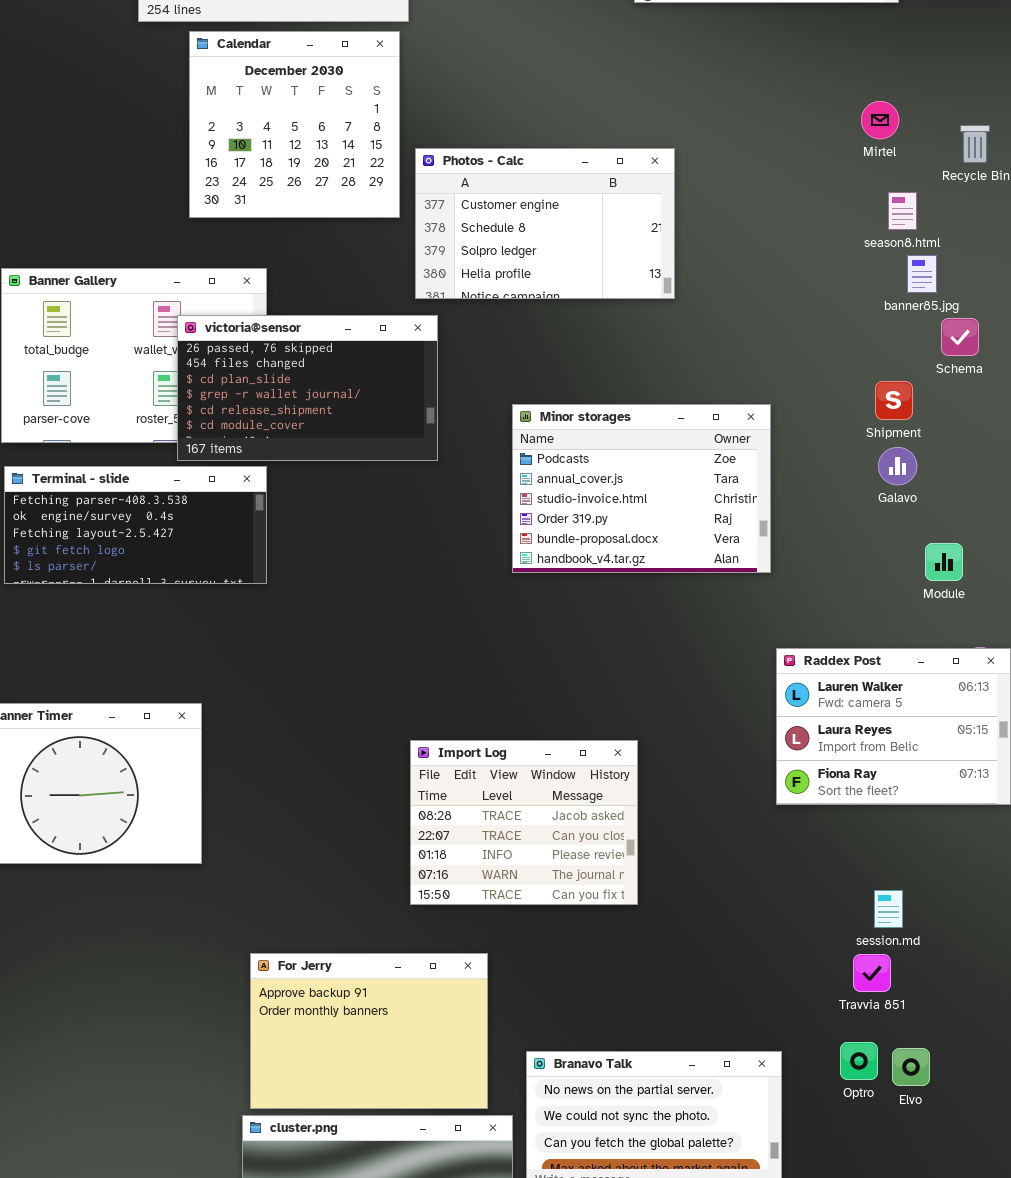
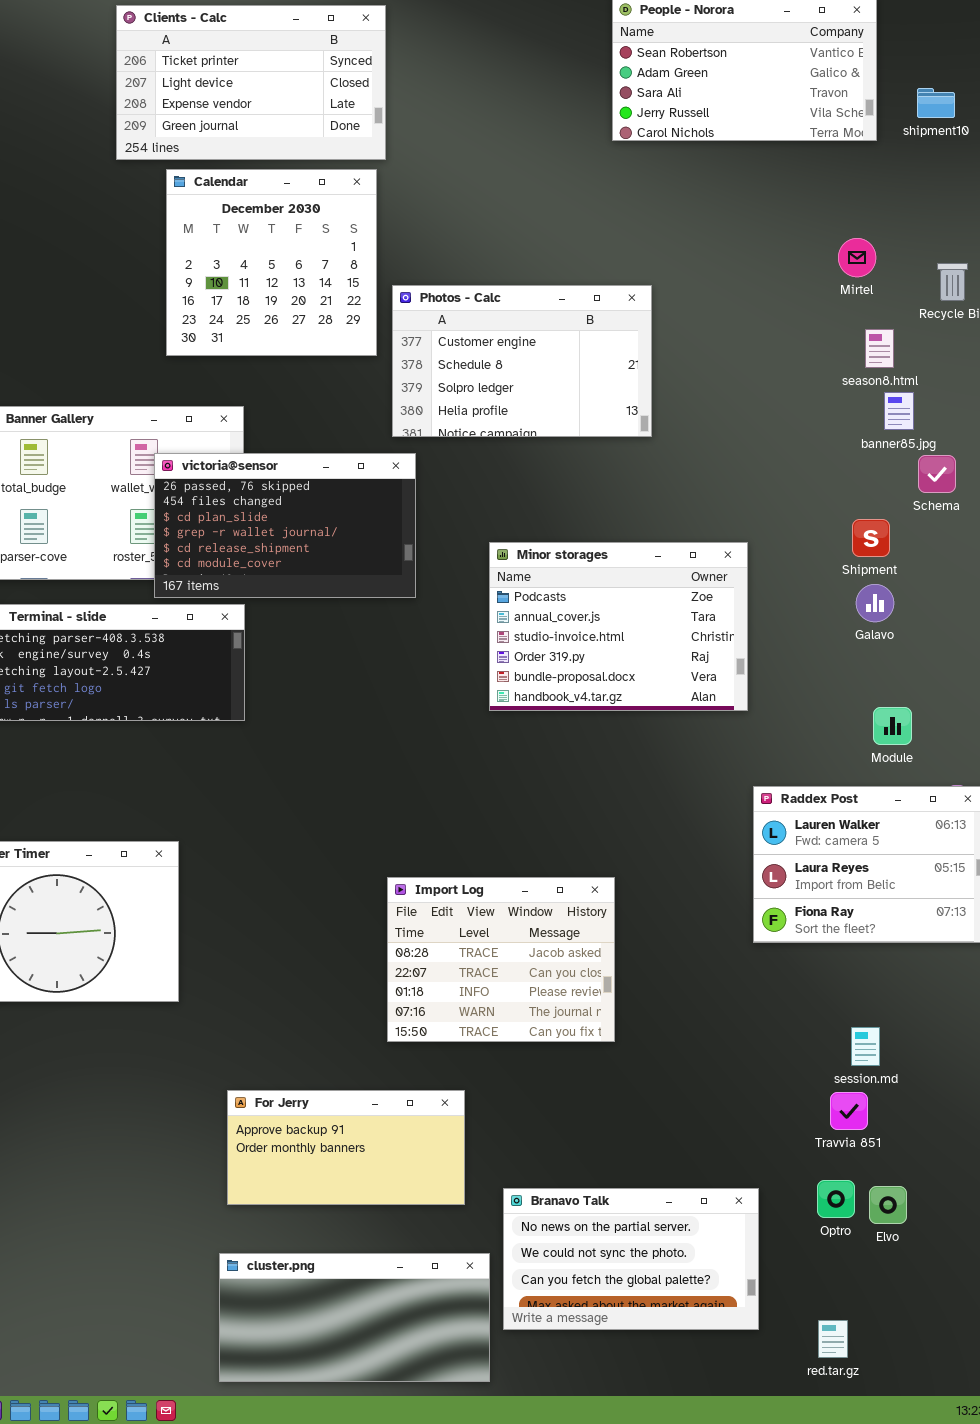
Module: [925,543,963,581] -> [873,707,912,745], moved
For Jerry: [250,953,488,1109] -> [227,1090,465,1205], resized

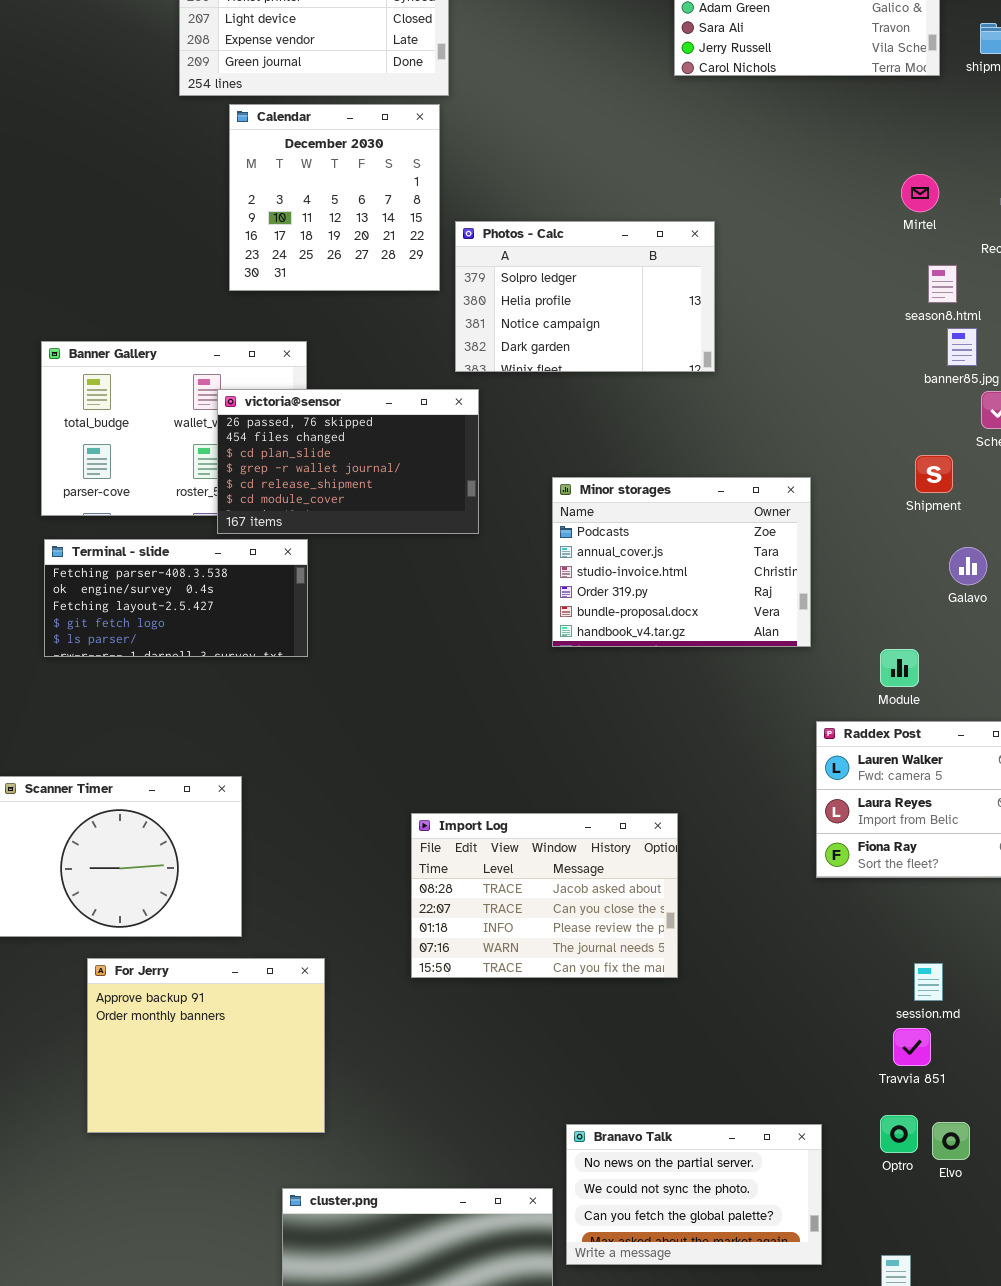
Photos - Calc: [392,285,652,437] -> [455,221,715,372], scrolled down 2 rows
Galavo: [856,584,894,622] -> [949,547,987,585], moved
Module: [873,707,912,745] -> [880,649,919,687], moved
Import Log: [387,877,615,1042] -> [411,813,678,978], resized
For Jerry: [227,1090,465,1205] -> [87,958,325,1133], moved, resized

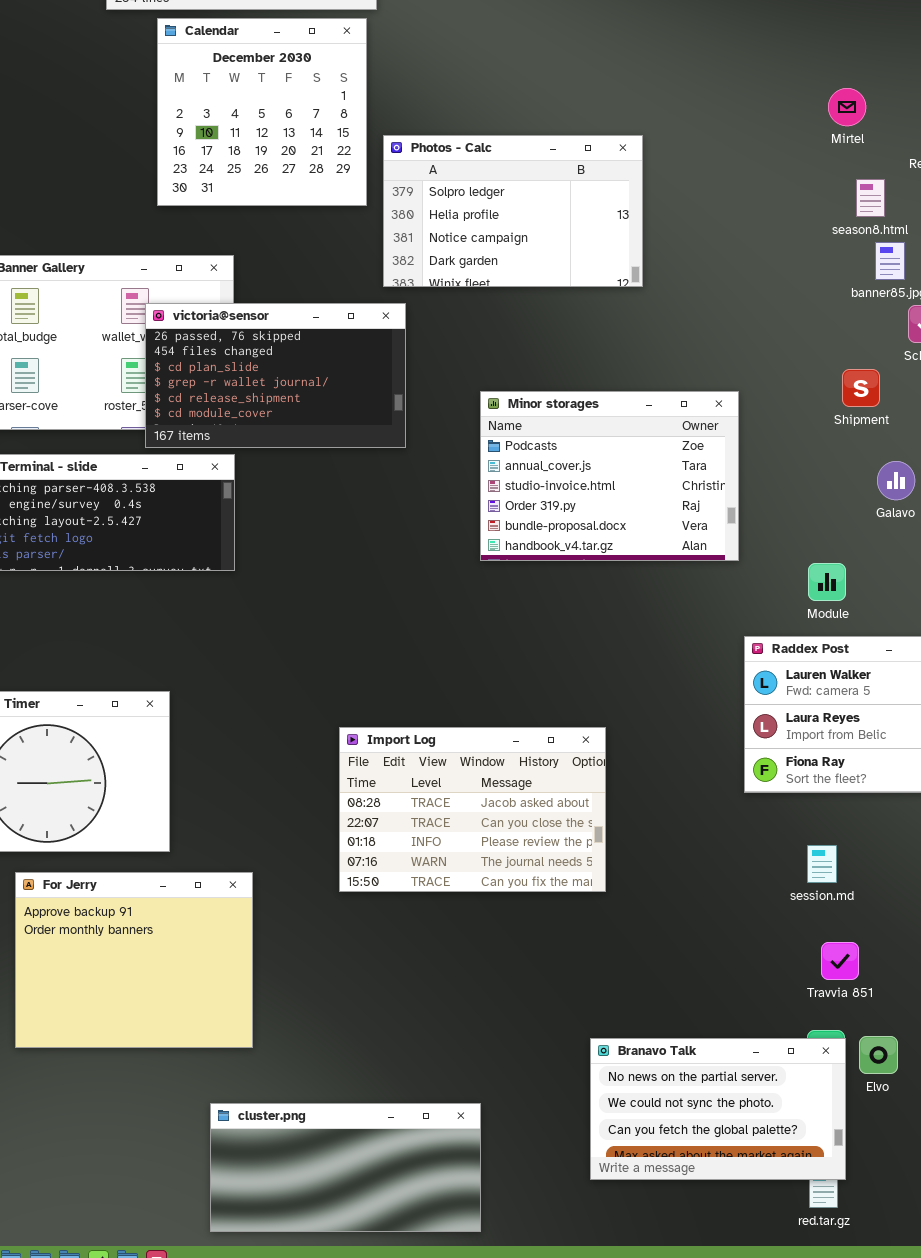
session.md: [914,963,943,1001] -> [807,845,837,883], moved
Branavo Talk: [566,1124,822,1265] -> [590,1038,846,1180], moved

